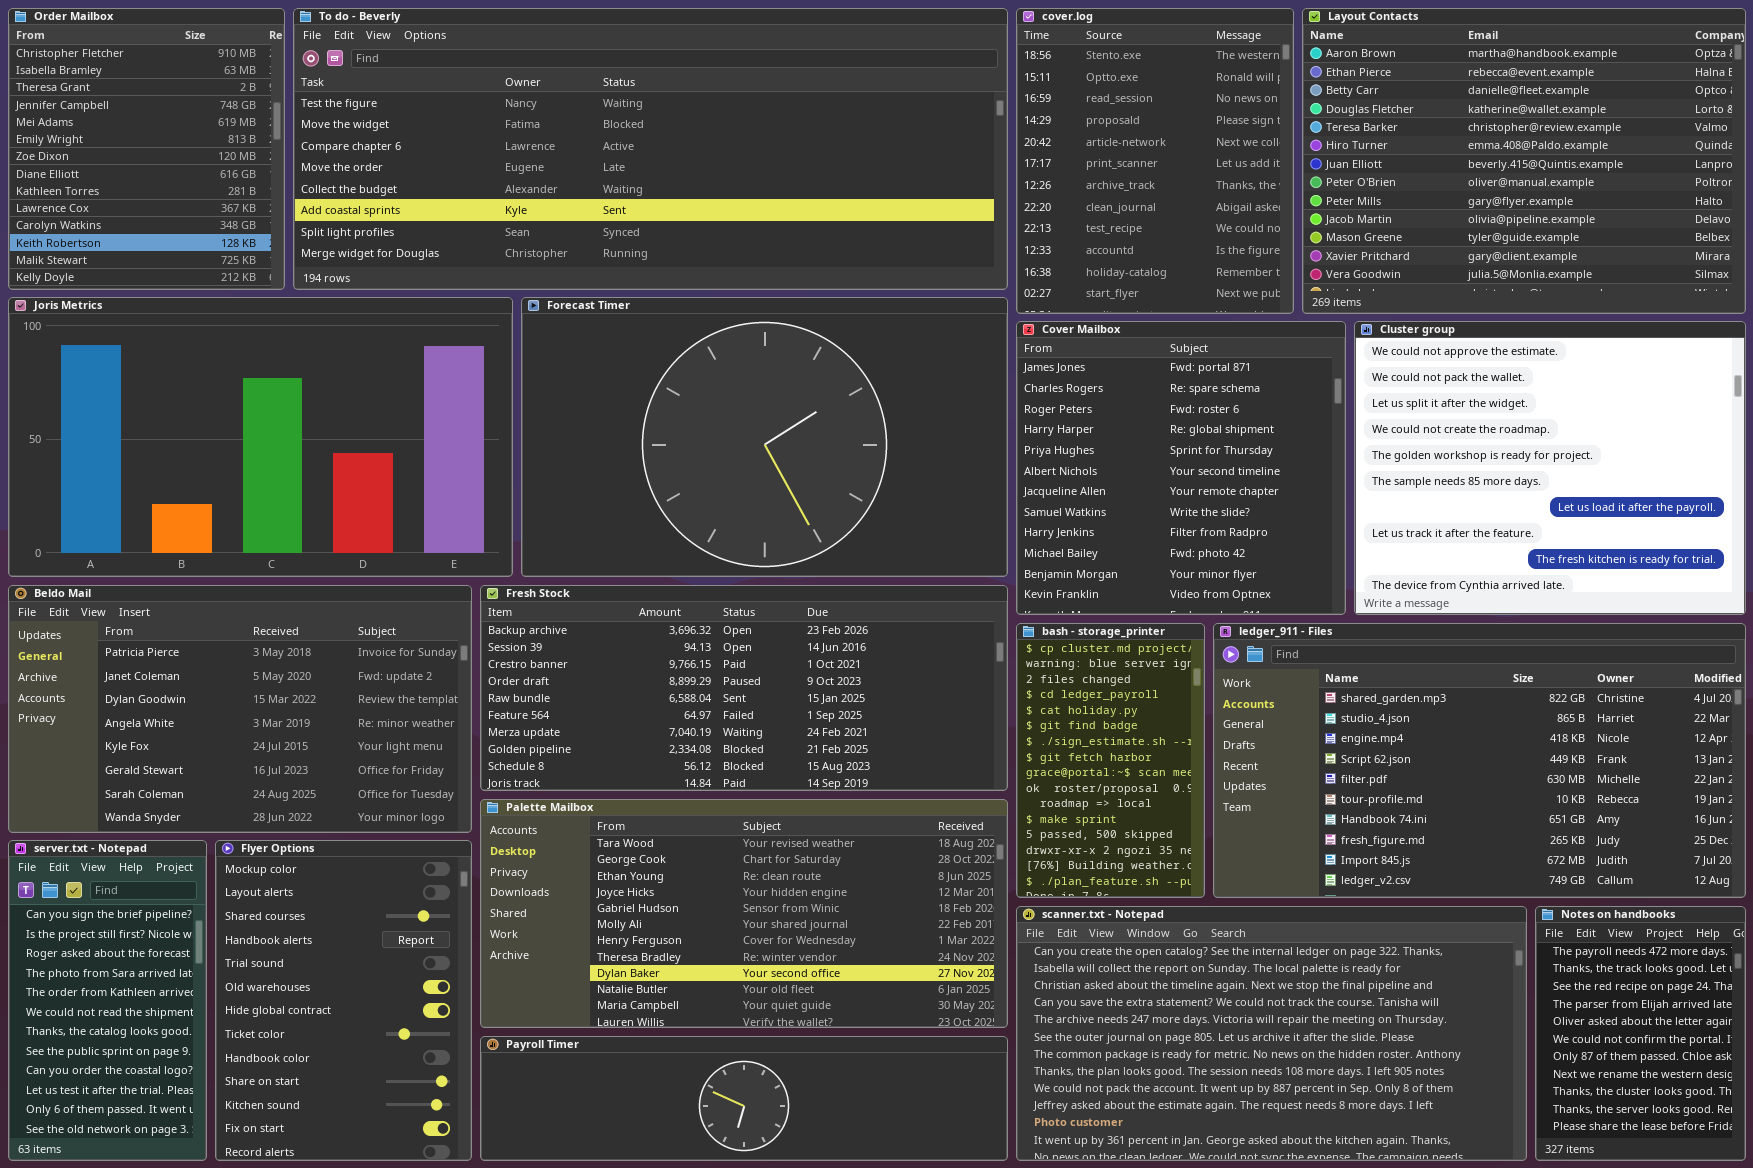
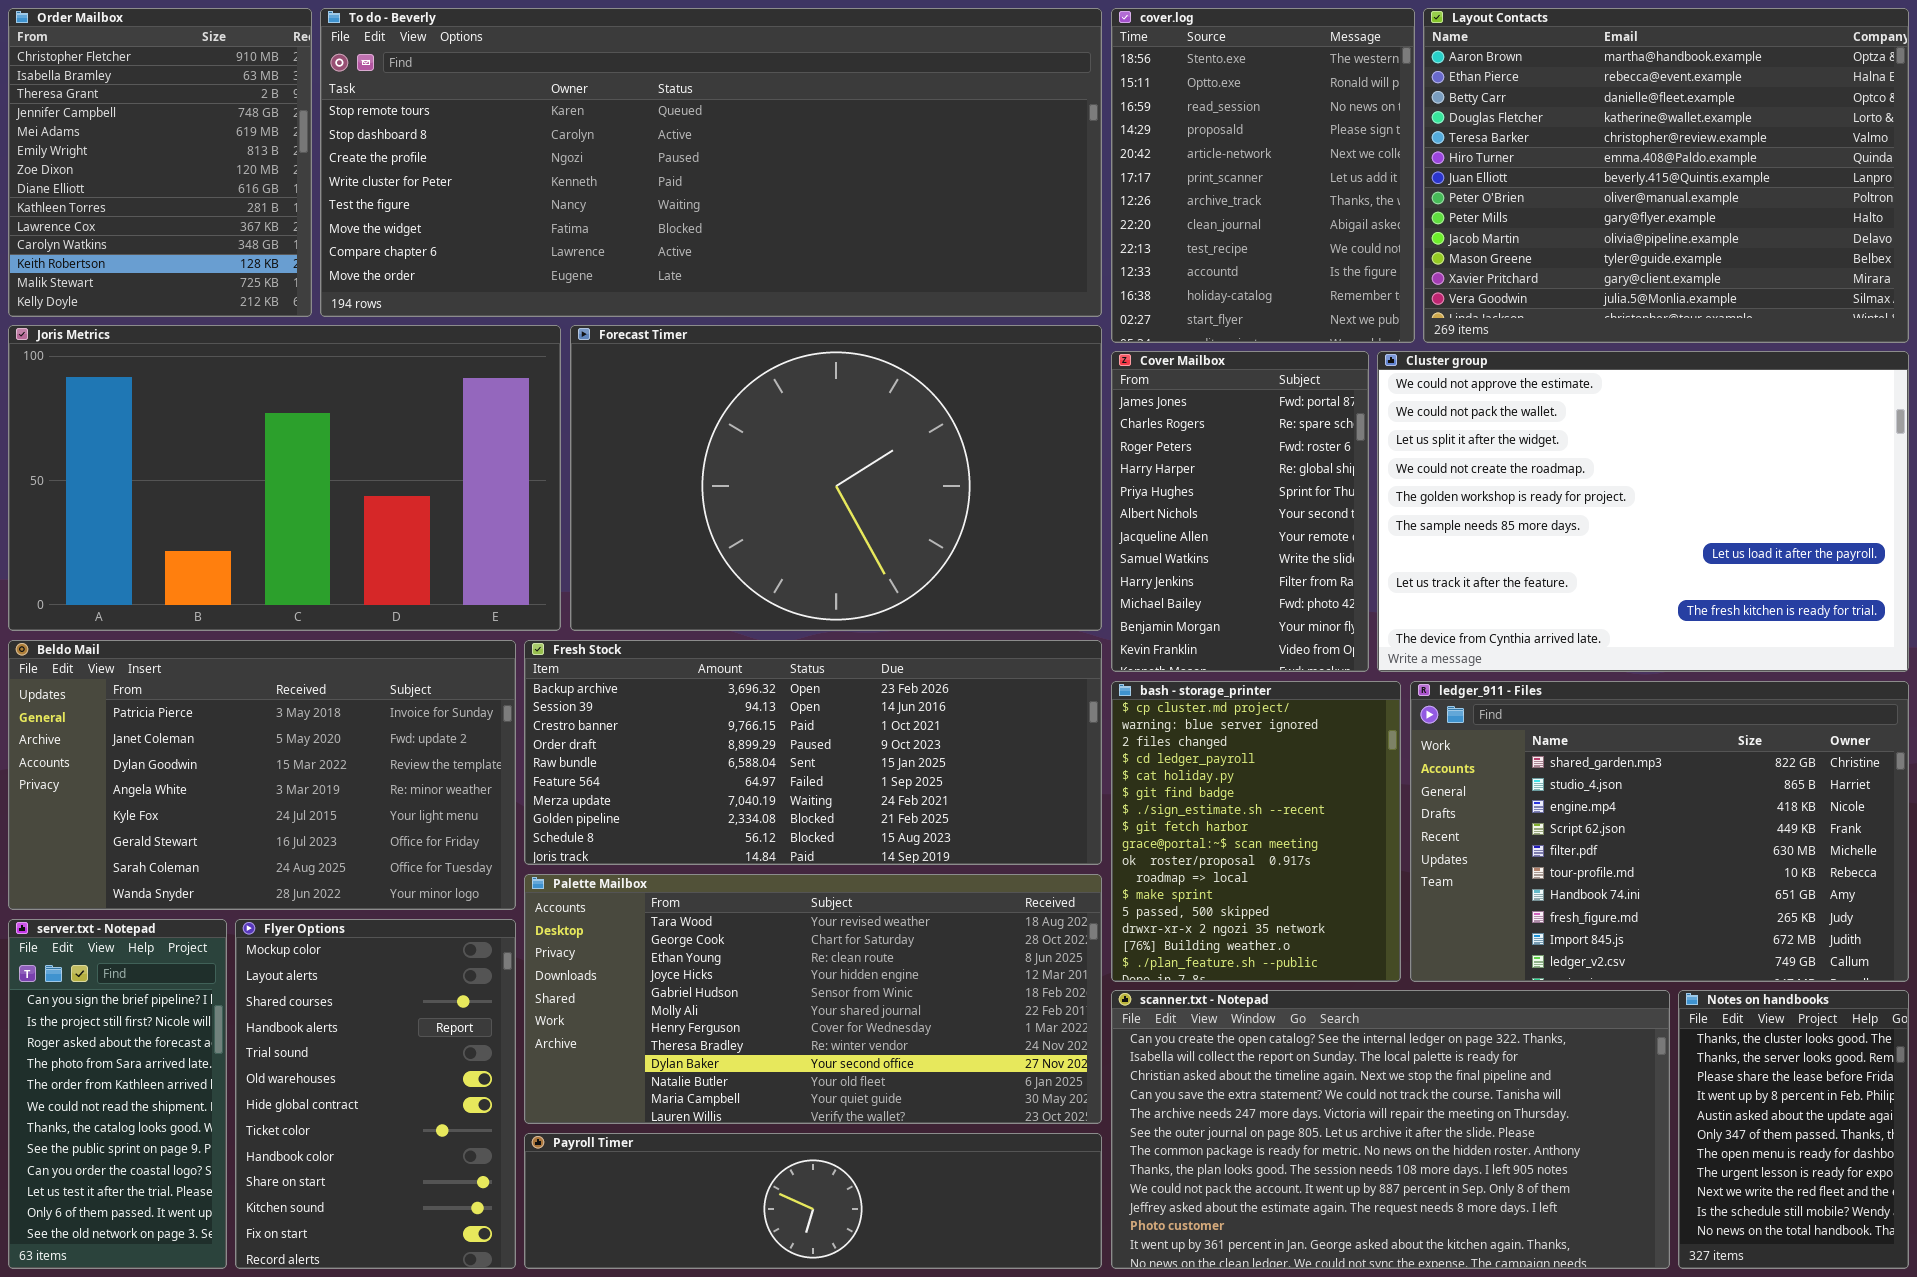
To do - Beverly: [293,8,1008,290] -> [320,8,1102,317], scrolled up 4 rows
Cover Mailbox: [1016,321,1346,615] -> [1111,351,1369,672], resized
Cluster group: [1354,321,1746,615] -> [1377,351,1909,672], resized
bash - storage_printer: [1016,623,1205,898] -> [1111,681,1401,982], resized
ledger_911 - Files: [1213,623,1746,898] -> [1410,681,1909,982], resized
Notes on handbooks: [1535,906,1746,1161] -> [1678,990,1909,1269], scrolled down 8 rows

